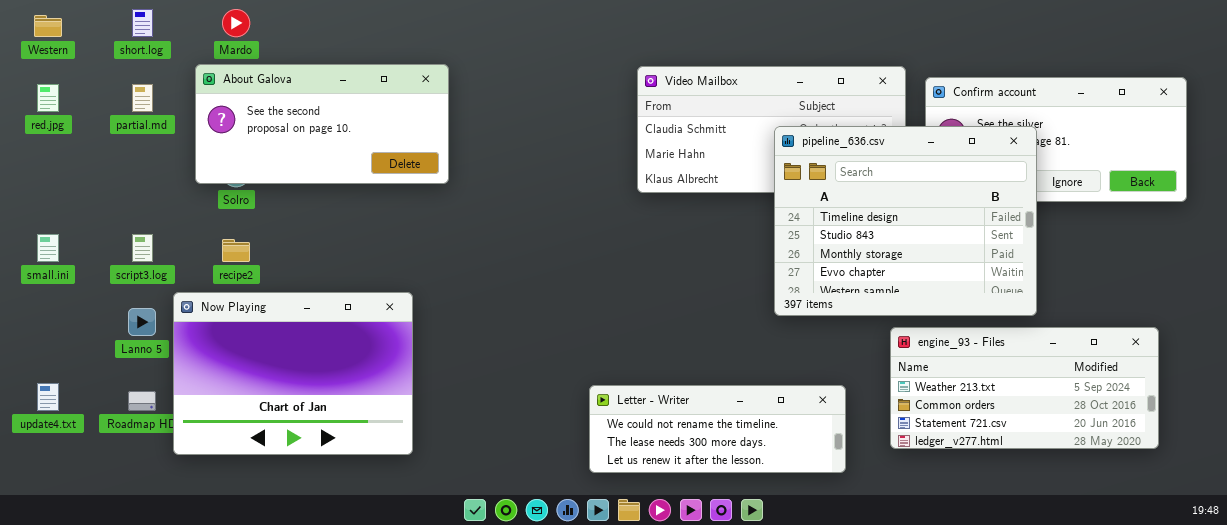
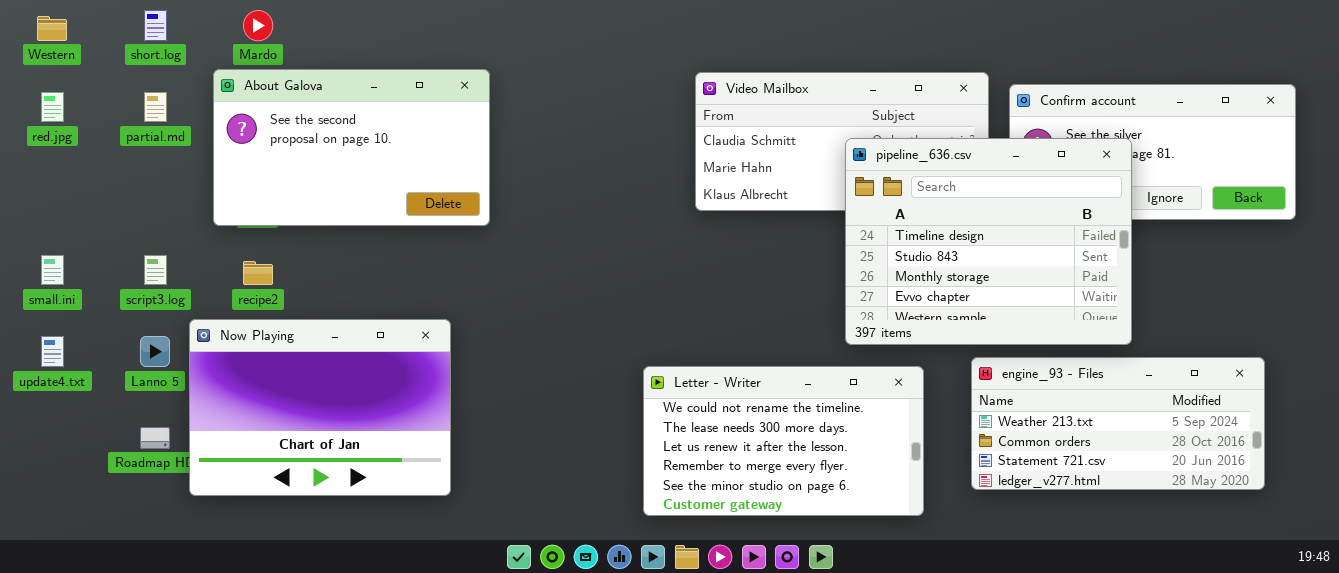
About Galova: [195,64,449,184] -> [213,69,490,226], resized
update4.txt: [37,383,59,411] -> [41,336,64,367], moved
Letter - Writer: [589,385,846,473] -> [643,366,924,516], resized

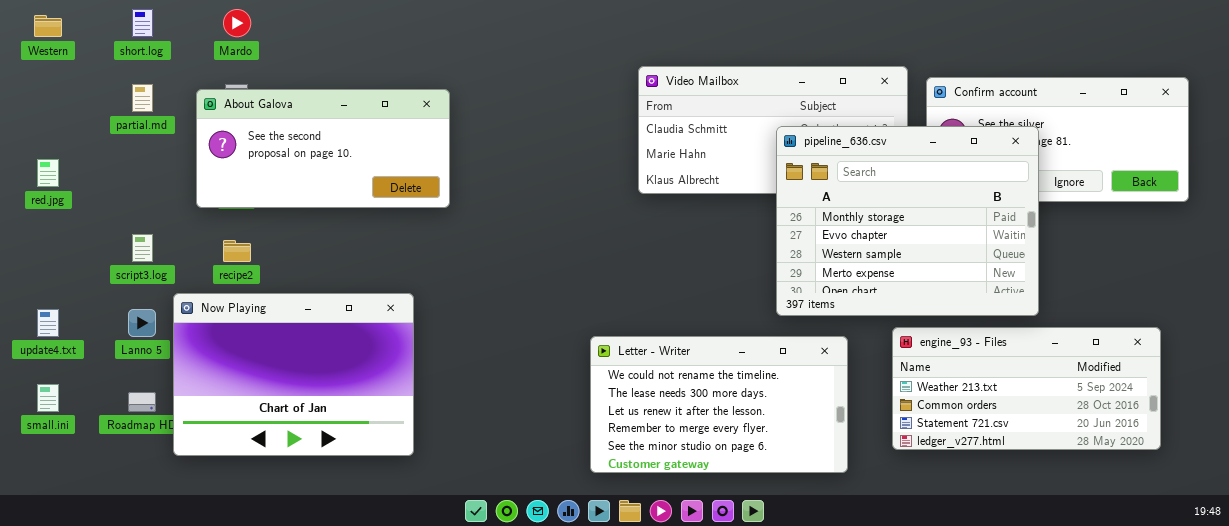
About Galova: [213,69,490,226] -> [196,89,450,208], resized
red.jpg: [41,92,64,122] -> [37,159,59,187], moved
pipeline_636.csv: [845,138,1132,345] -> [776,126,1039,316], scrolled down 2 rows
small.ini: [41,255,64,285] -> [37,384,59,412], moved

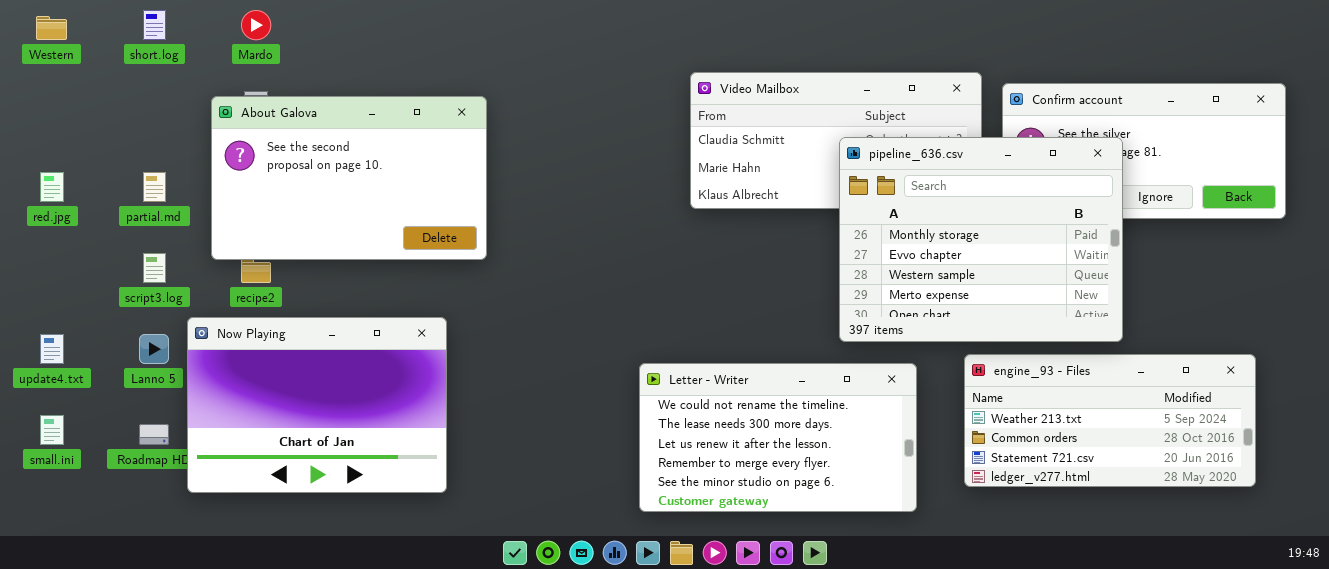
partial.md: [132,84,153,112] -> [143,172,166,202], moved
About Galova: [196,89,450,208] -> [211,96,487,260], resized

